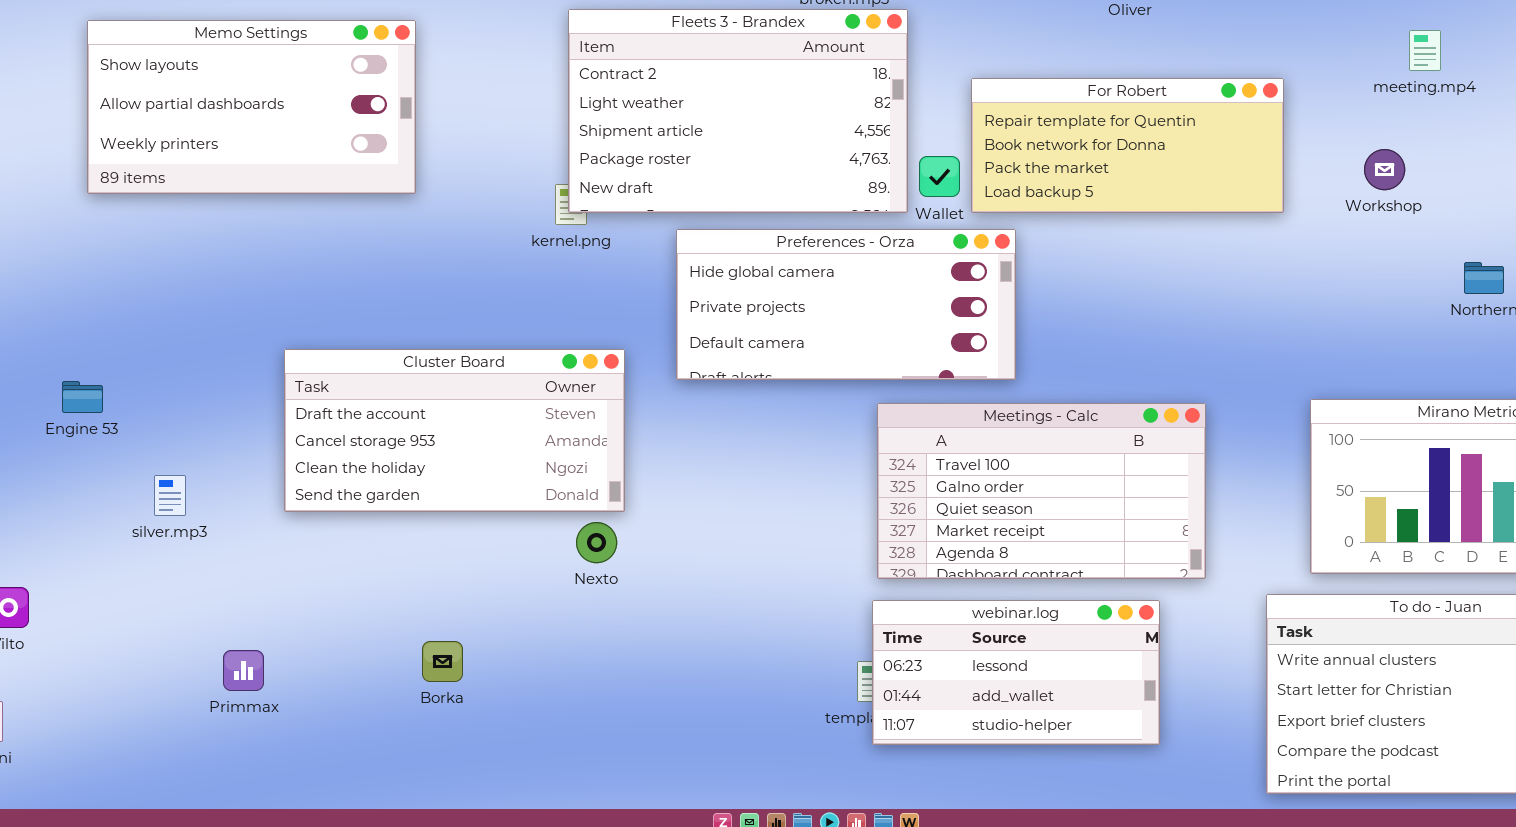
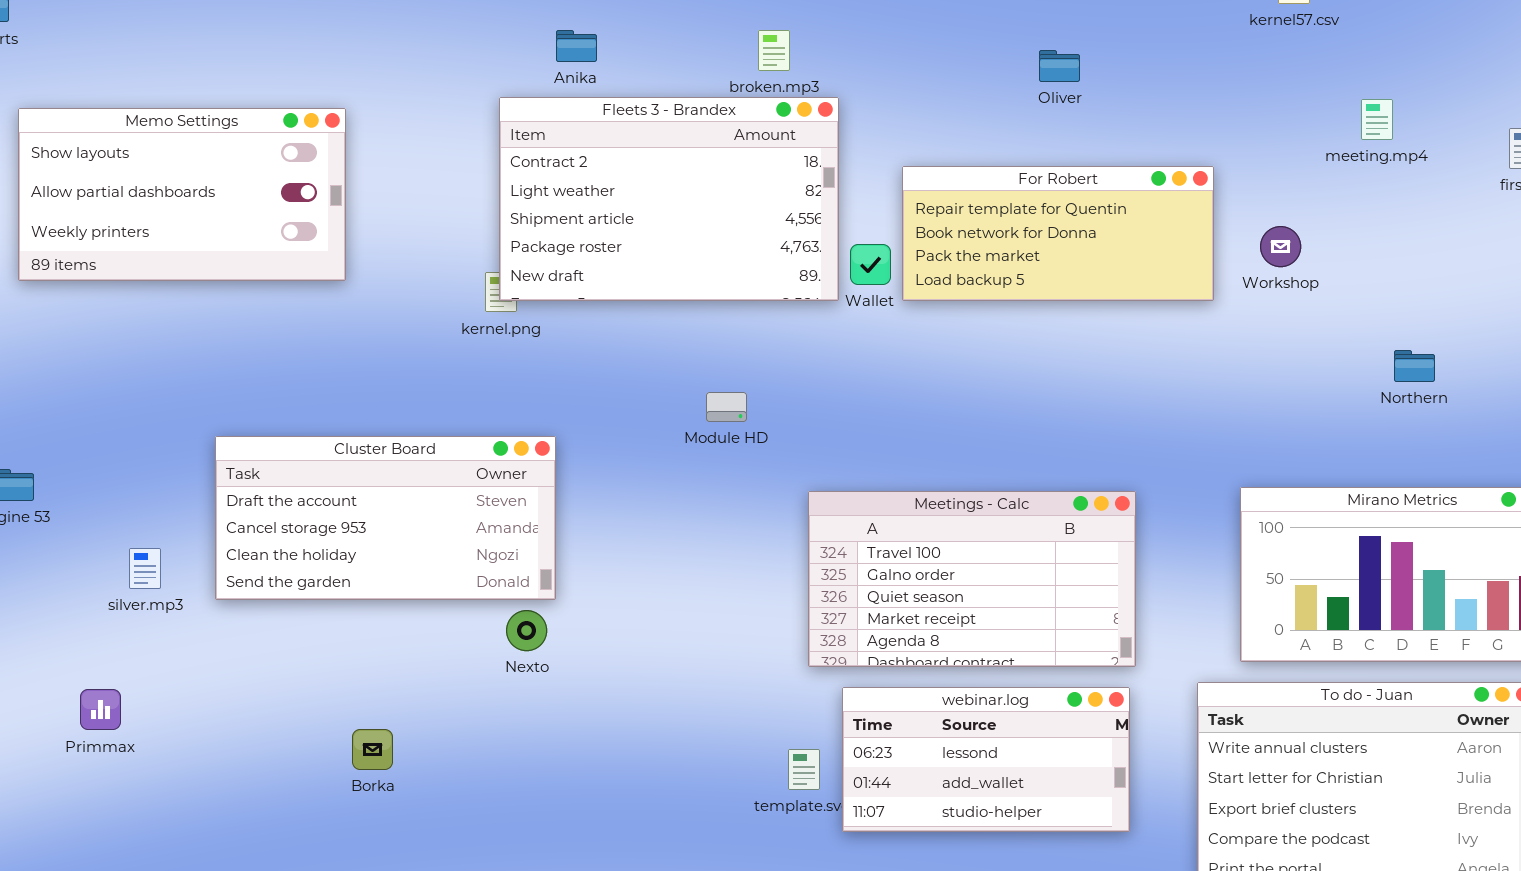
meeting.mp4: [1409,30,1441,71] -> [1361,99,1393,140], moved
Workshop: [1364,149,1405,190] -> [1260,226,1301,267], moved
Preferences - Orza: [676,229,1016,380] -> none, closed
silver.mp3: [154,475,186,516] -> [129,548,161,589], moved
webinar.log: [872,600,1160,745] -> [842,687,1130,832], moved
Primmax: [223,650,264,691] -> [80,689,121,730], moved

